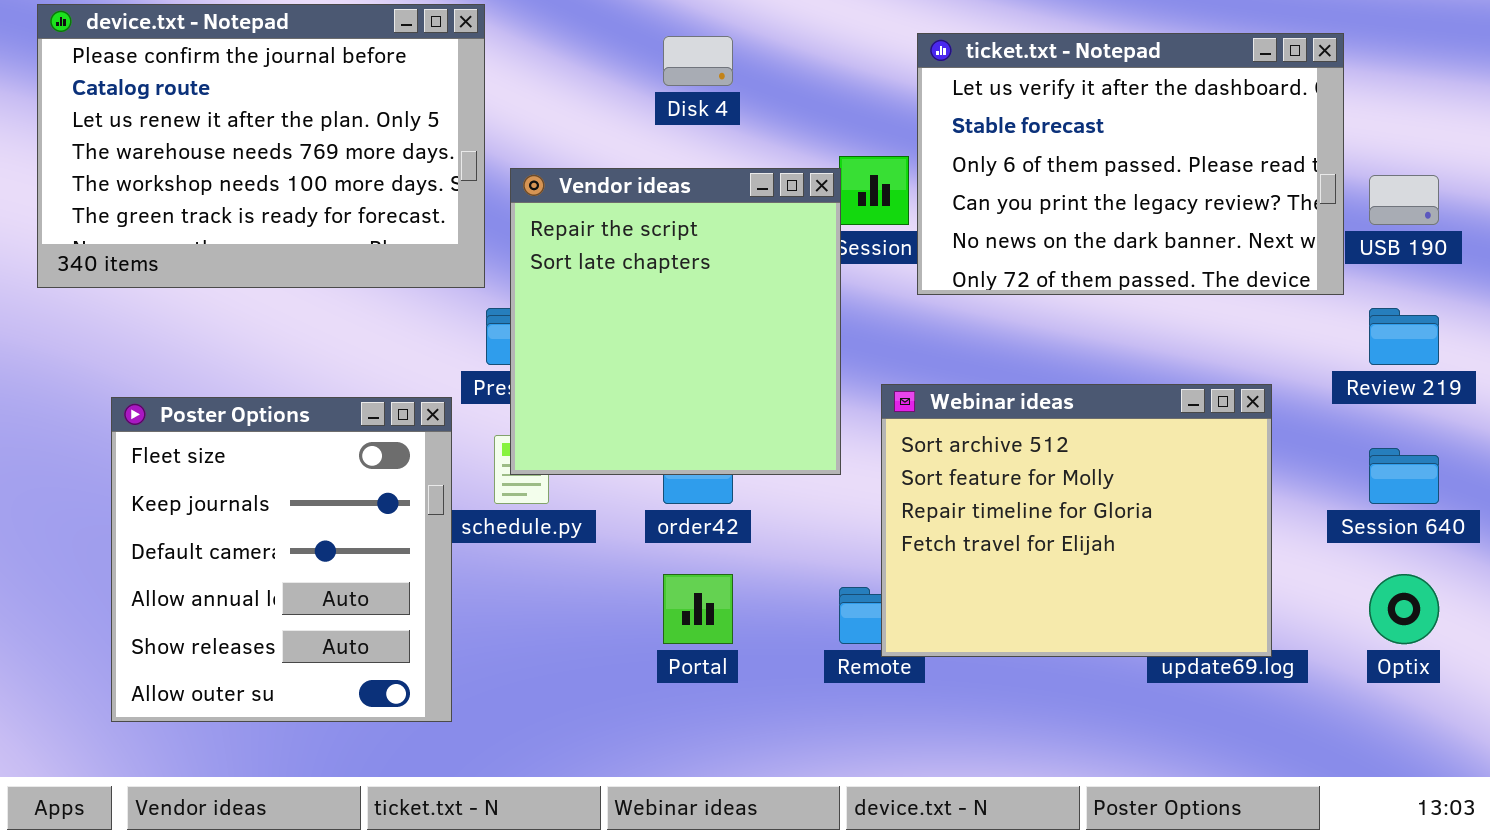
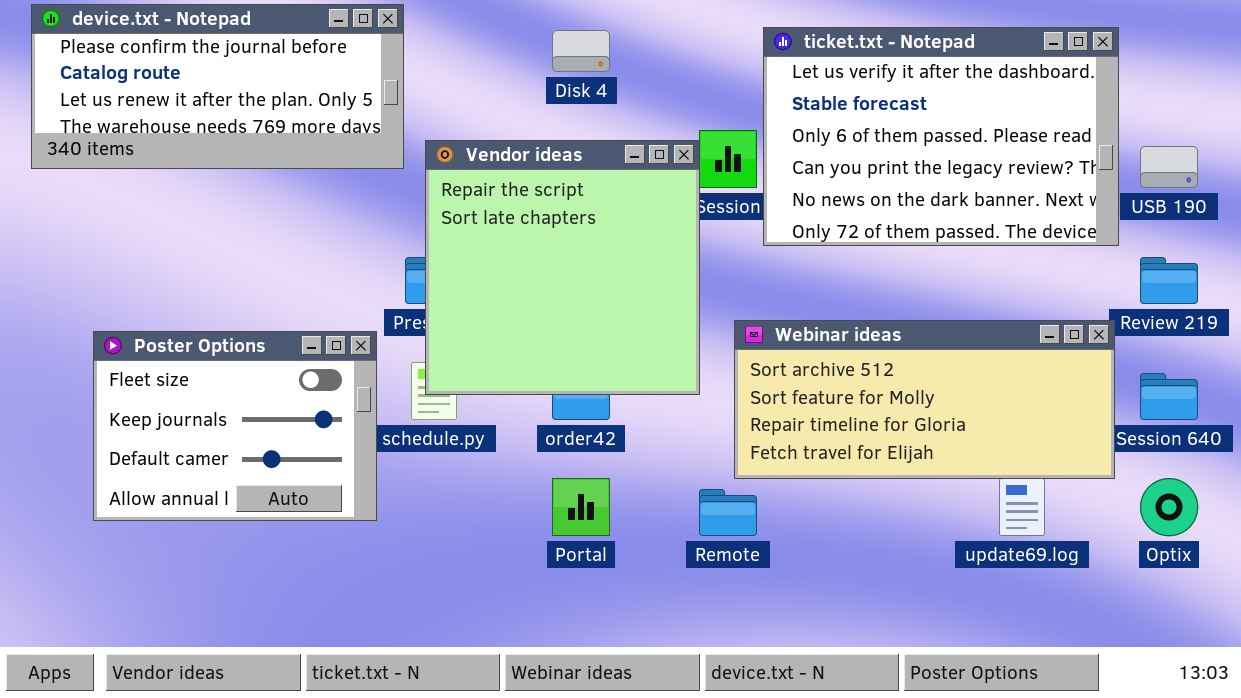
device.txt - Notepad: [37,4,485,288] -> [31,4,404,169], resized
Webinar ideas: [881,384,1272,657] -> [734,320,1115,479], resized
Poster Options: [111,397,452,722] -> [93,331,377,521], resized

